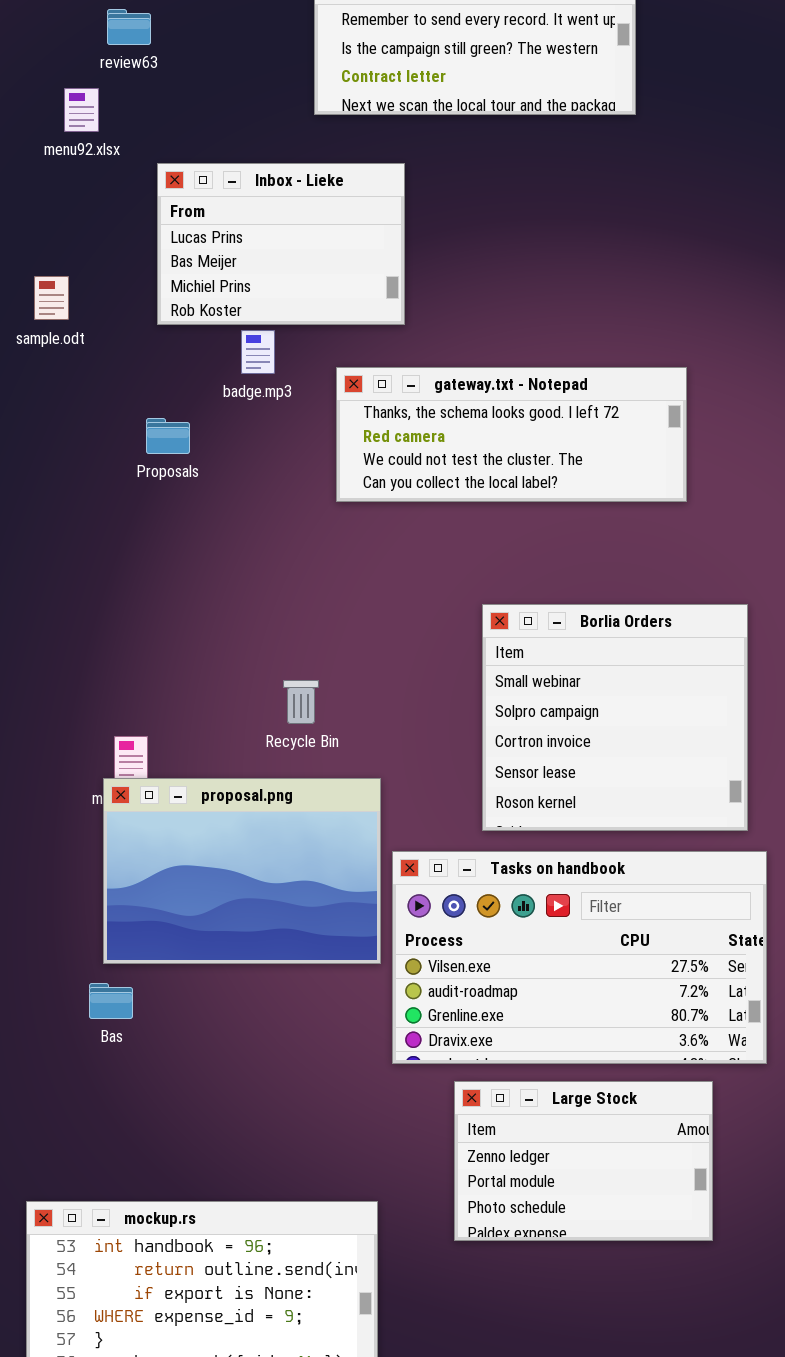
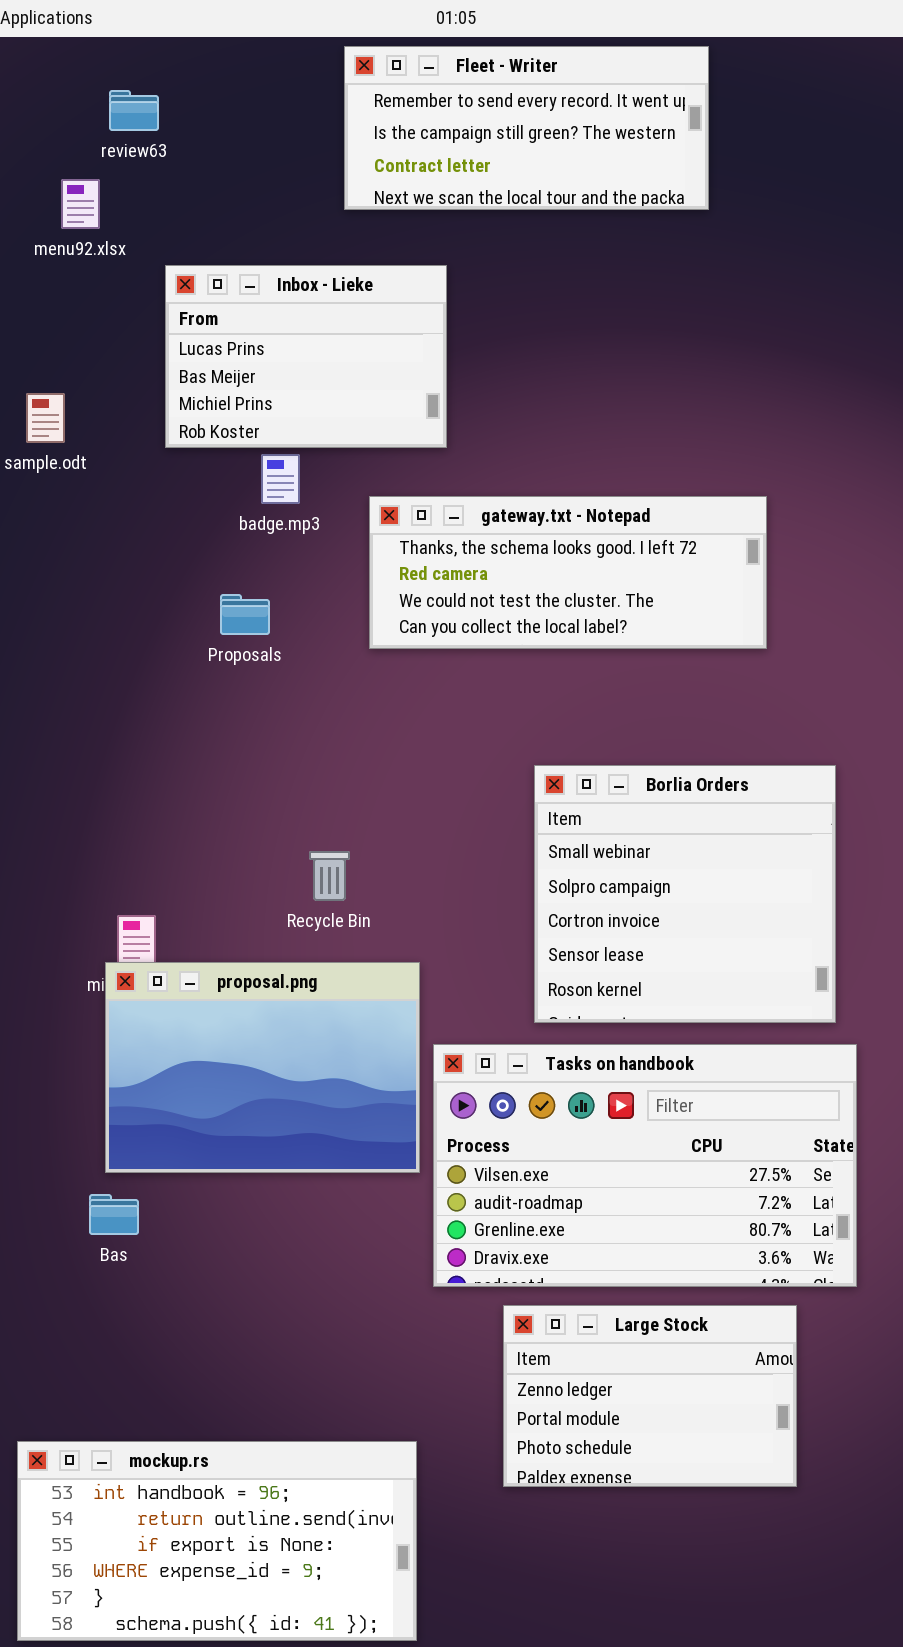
Proposals: [146,418,190,454] -> [220,594,270,635], moved

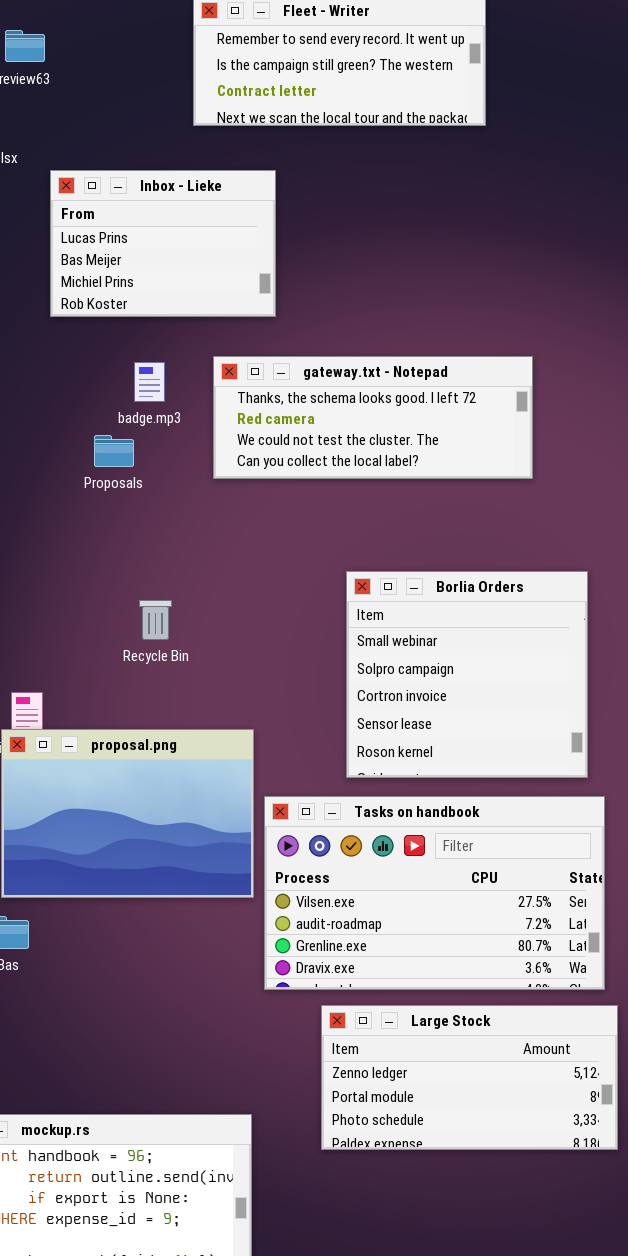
badge.mp3: [261,454,300,504] -> [134,362,165,402], moved
Recycle Bin: [309,851,350,901] -> [139,600,172,640], moved
Large Stock: [503,1305,797,1487] -> [321,1005,618,1150], resized

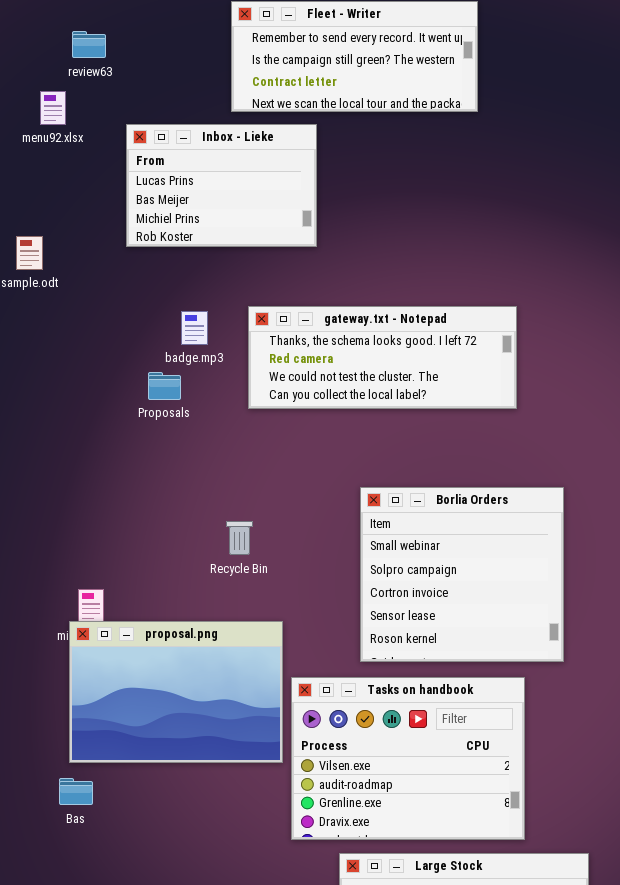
Inbox - Lieke: [50,170,276,317] -> [126,124,317,247], moved
Recycle Bin: [139,600,172,640] -> [226,521,253,555], moved
Tasks on handbook: [264,796,605,990] -> [291,677,525,840], resized

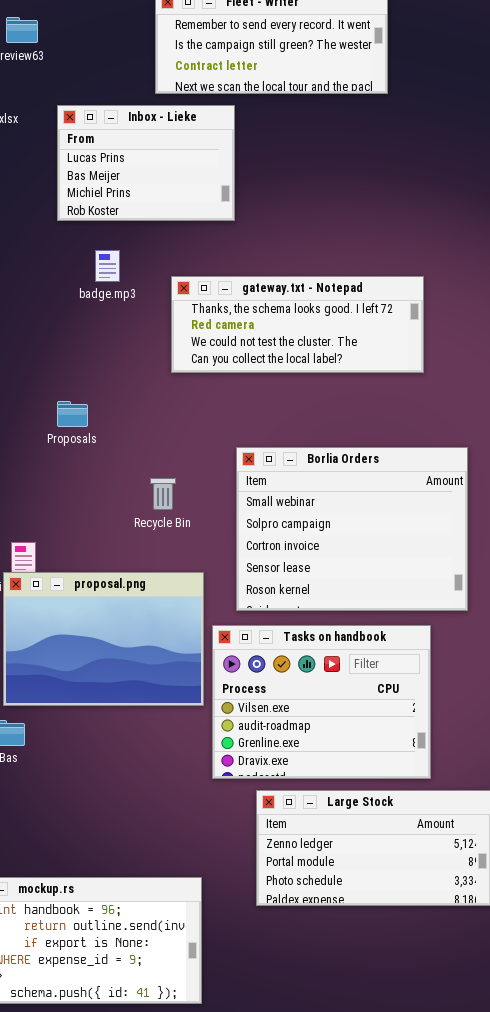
badge.mp3: [181,311,208,345] -> [95,250,120,282], moved
Proposals: [148,372,181,400] -> [57,401,88,427], moved
Borlia Orders: [360,487,564,662] -> [236,447,468,611], resized

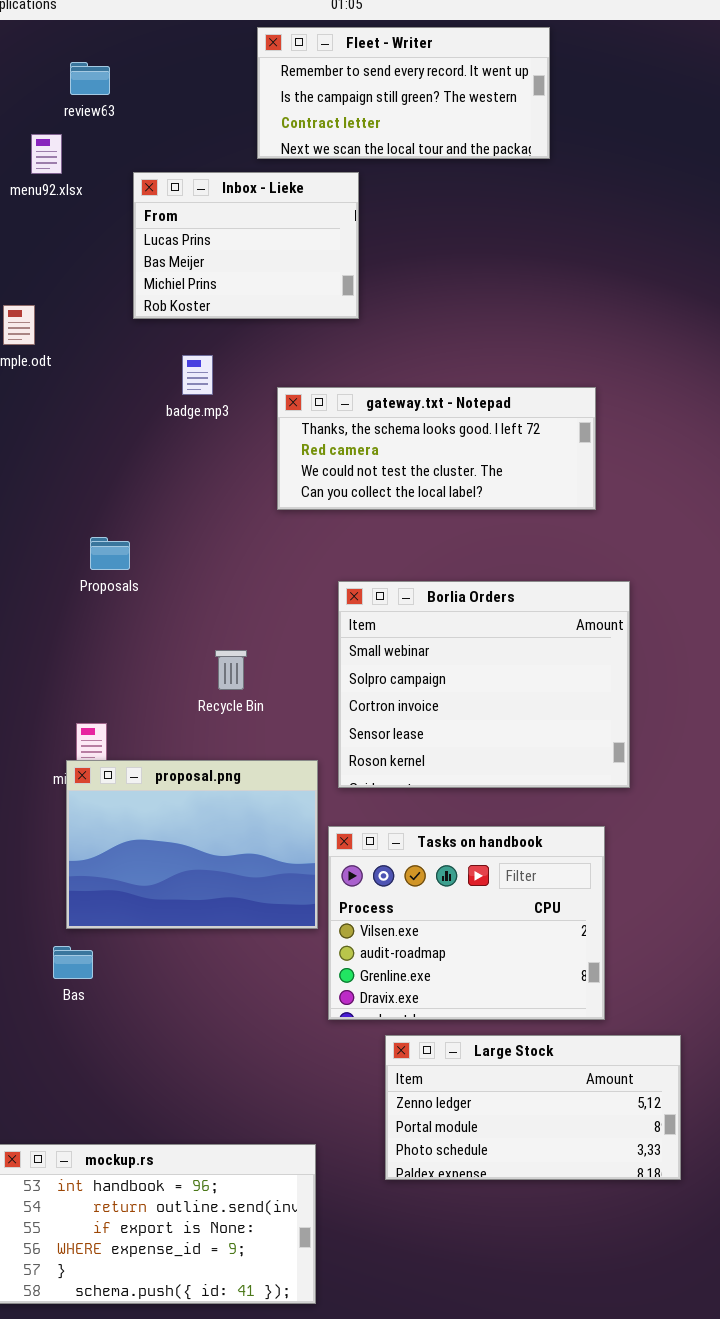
Proposals: [57,401,88,427] -> [90,537,130,570], moved
Borlia Orders: [236,447,468,611] -> [338,581,630,788], moved
Recycle Bin: [150,478,176,510] -> [215,650,247,690], moved

